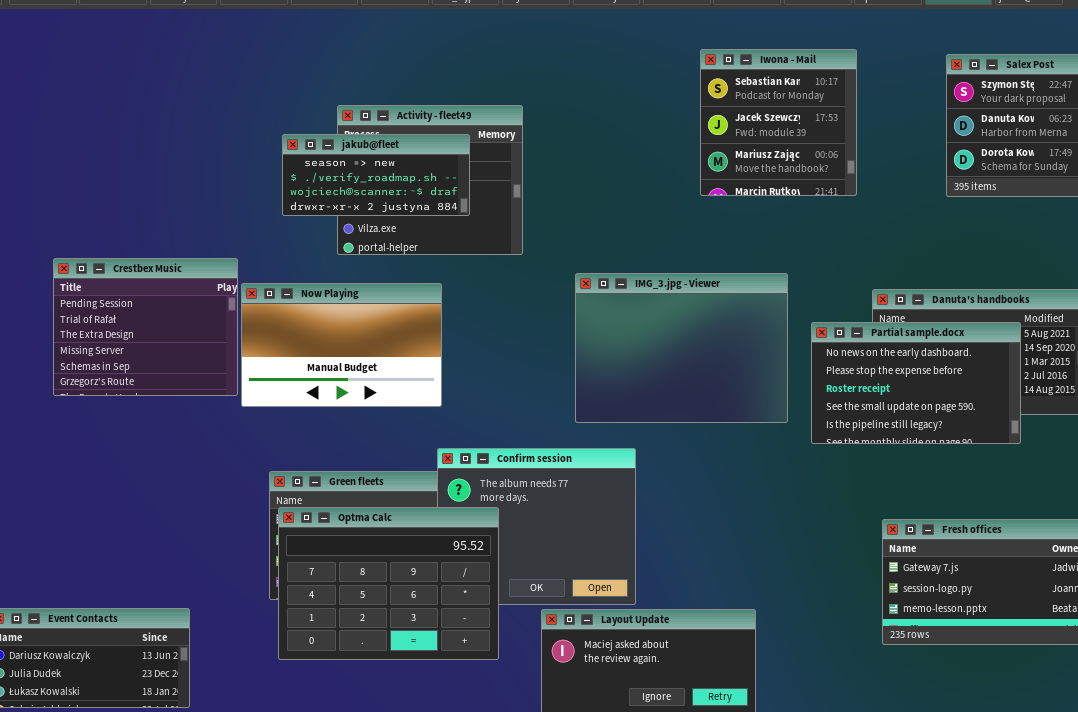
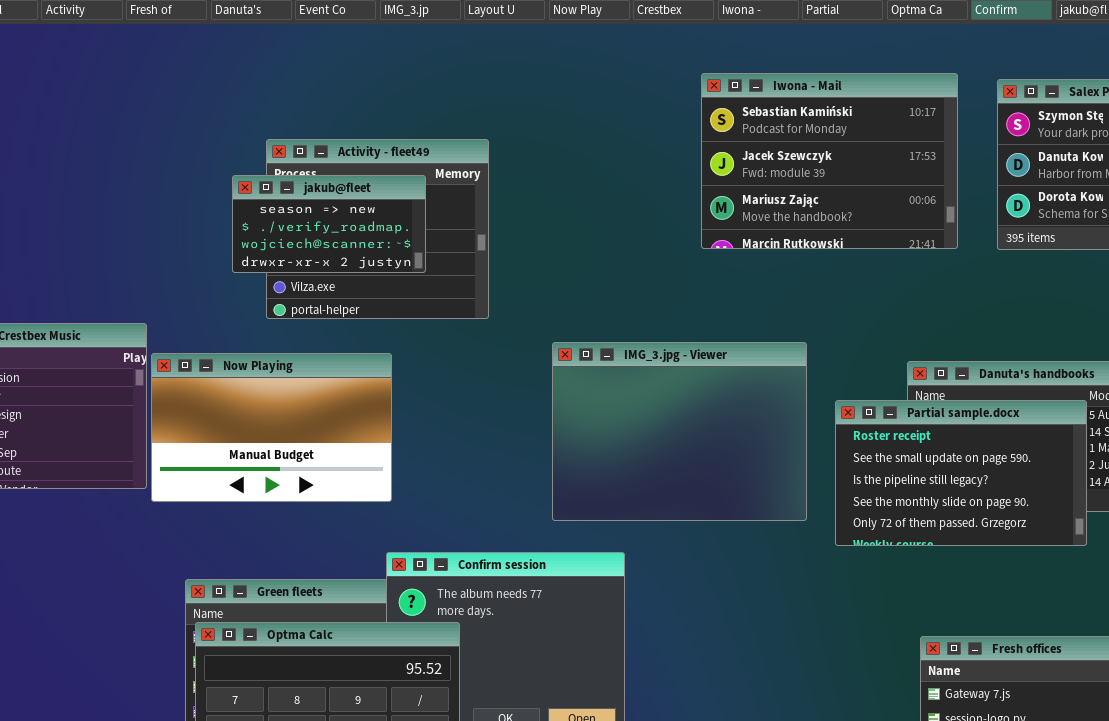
Iwona - Mail: [700,49,857,196] -> [701,73,958,249], resized
jakub@fleet: [282,134,470,216] -> [232,175,426,273], resized
Partial sample.docx: [811,322,1021,444] -> [835,400,1087,546], scrolled down 2 rows

